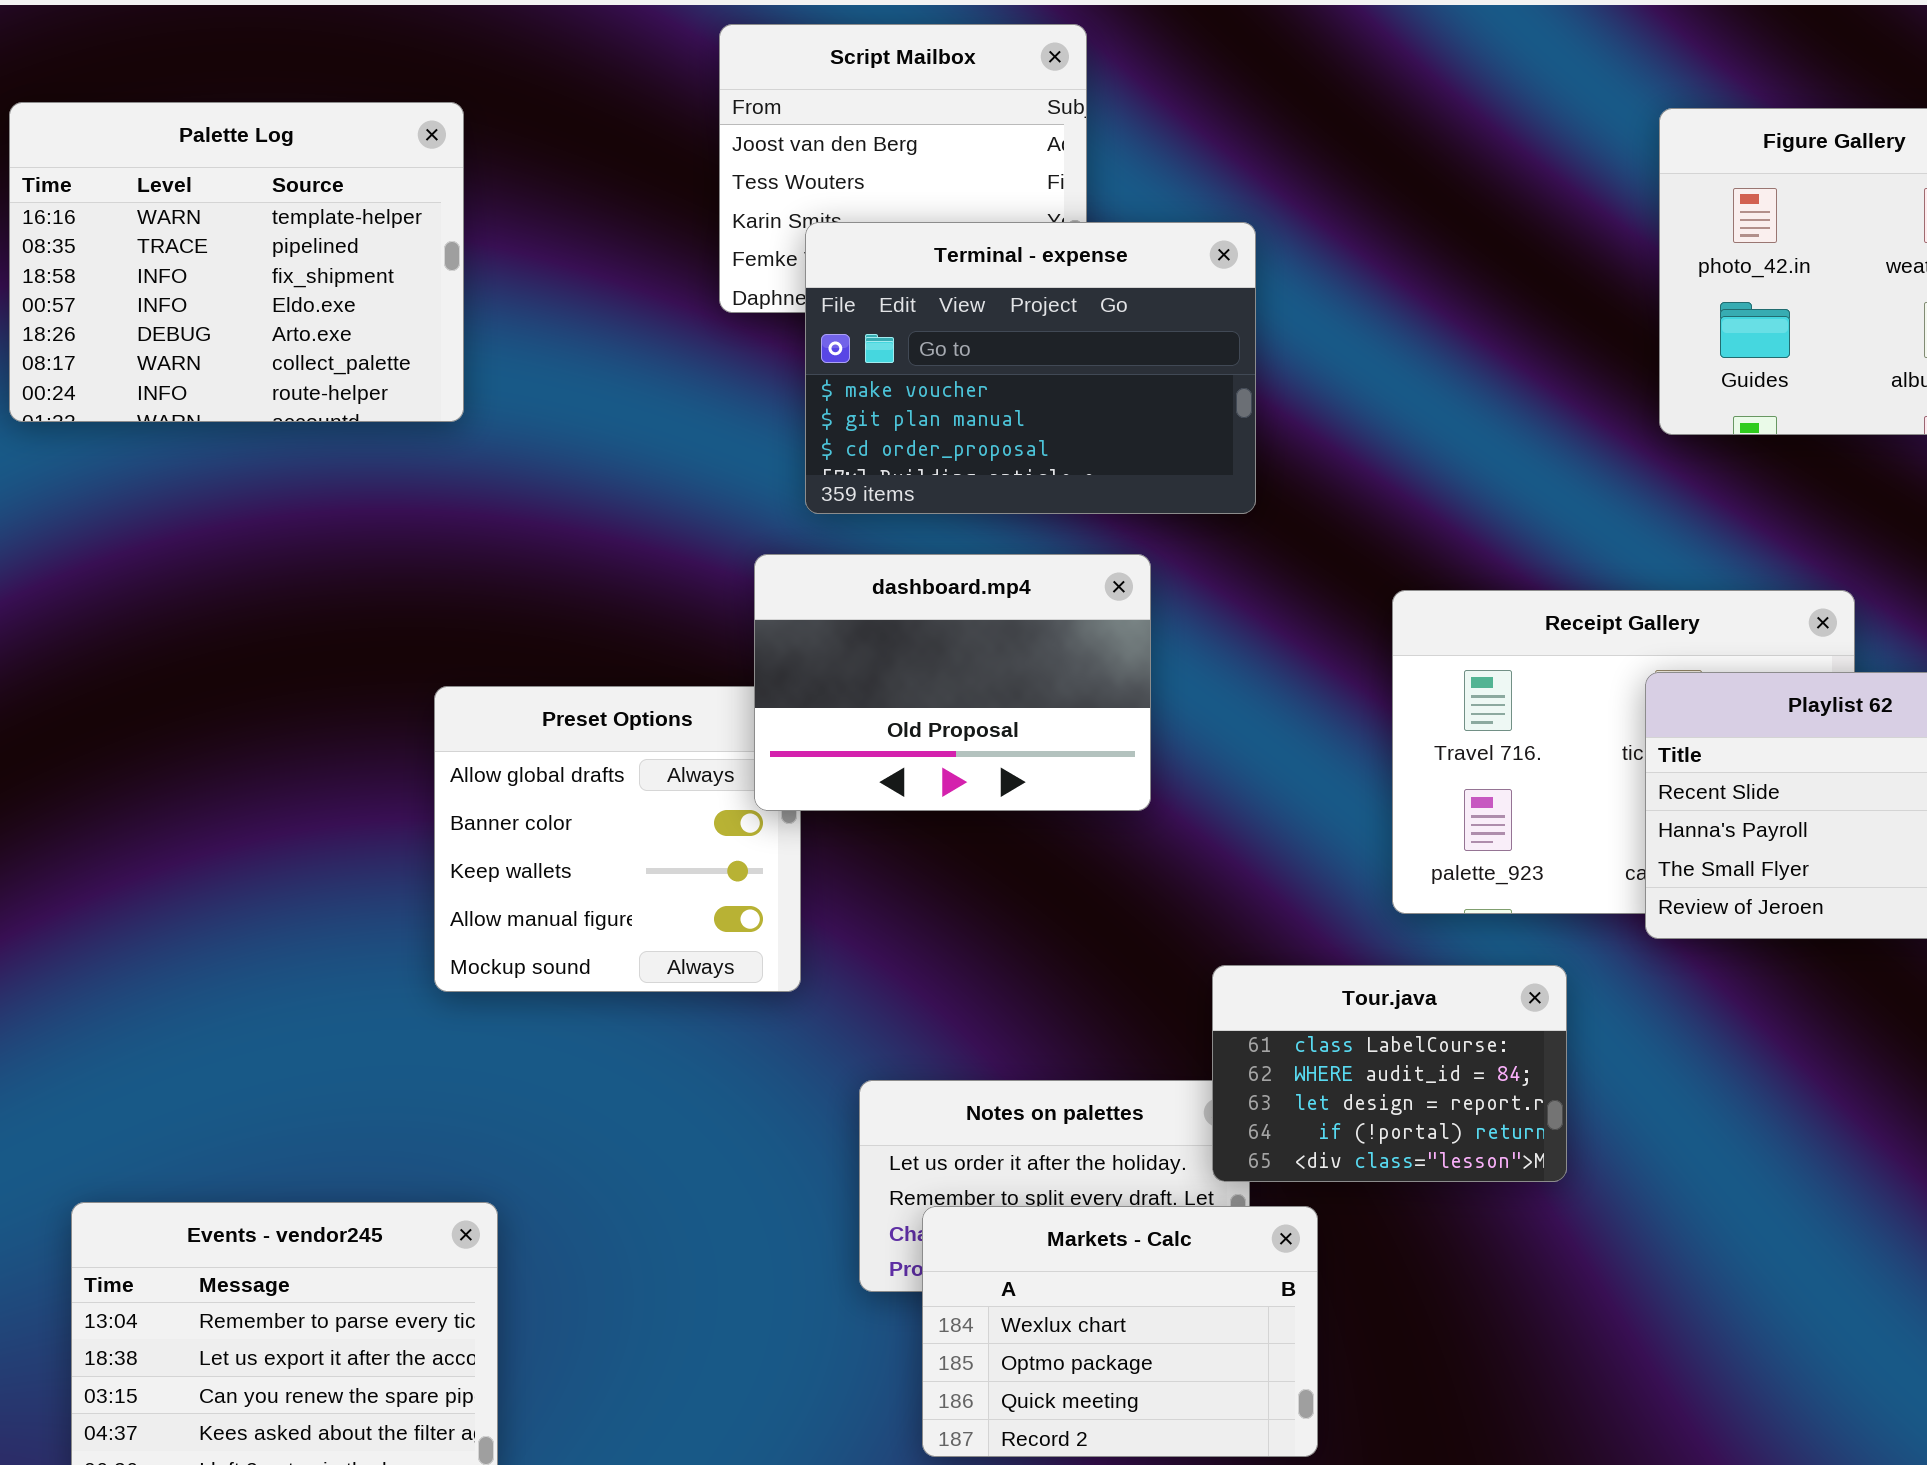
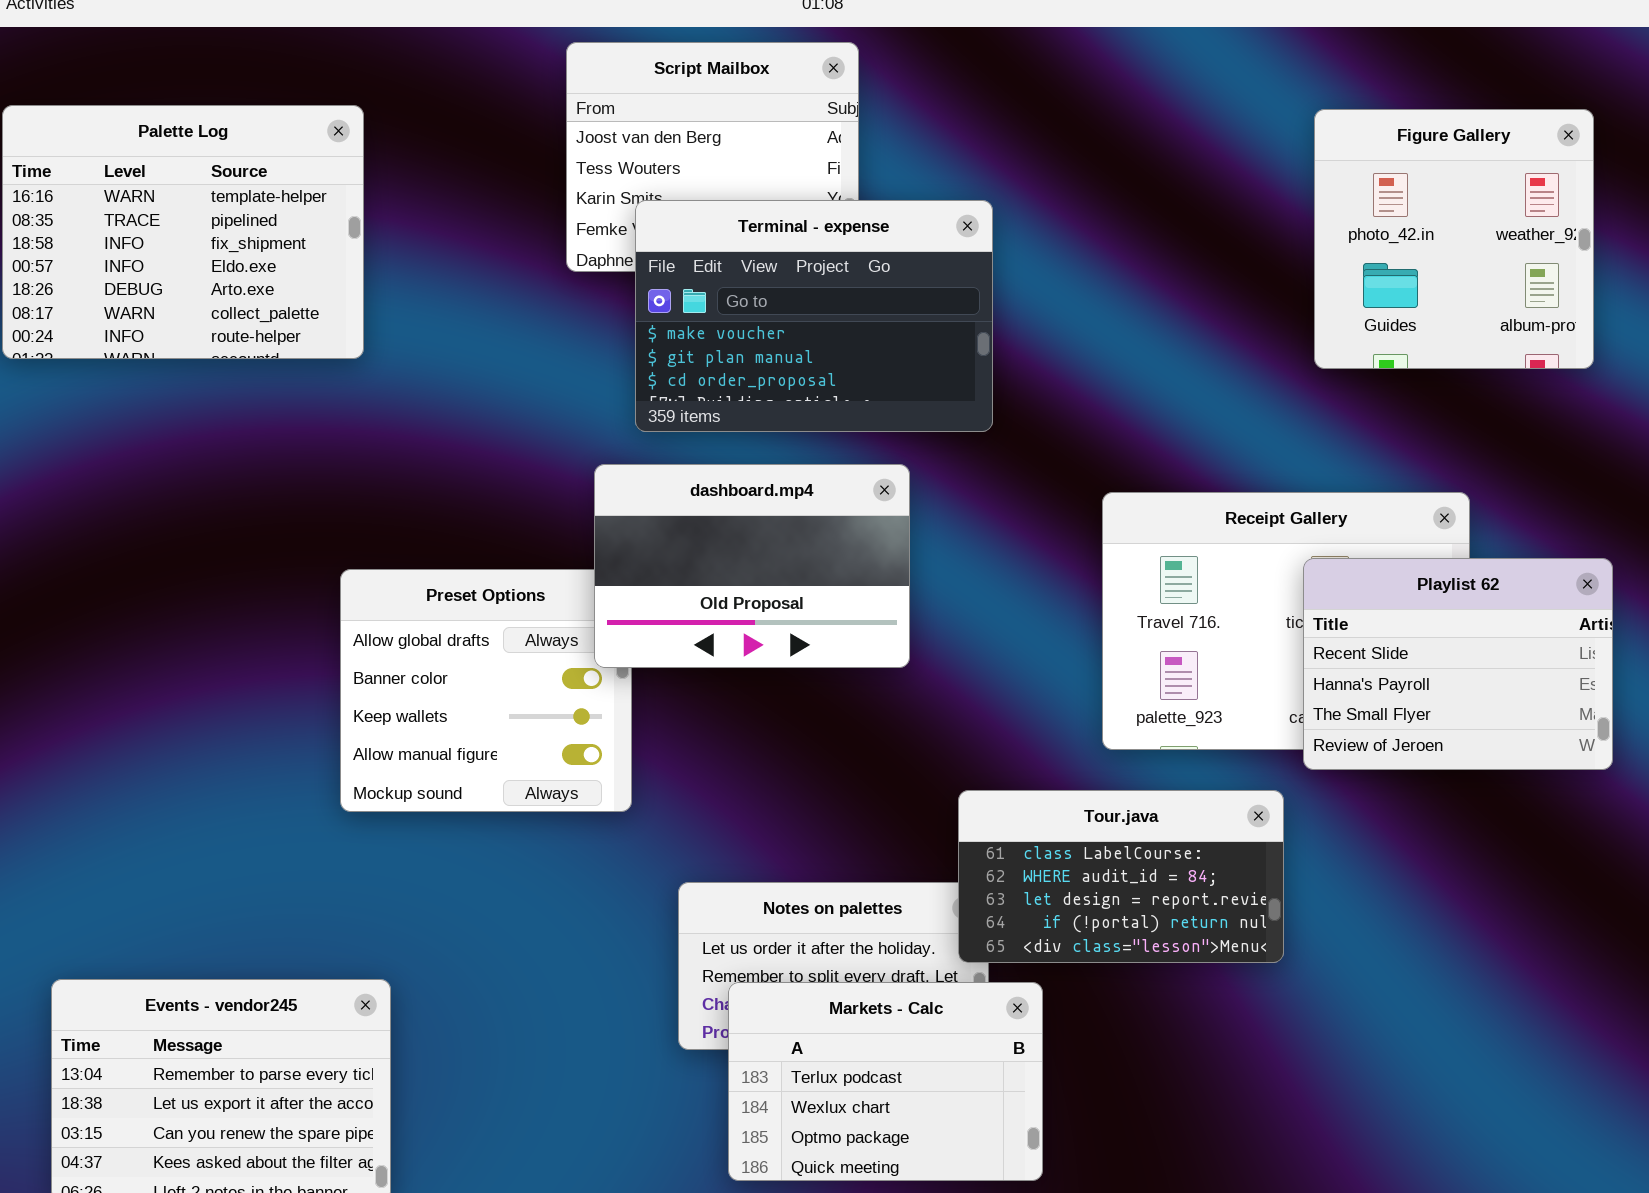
Tour.java: [1212,965,1567,1182] -> [958,790,1284,963], resized
Markets - Calc: [922,1206,1318,1457] -> [728,982,1043,1181], scrolled up 1 row

